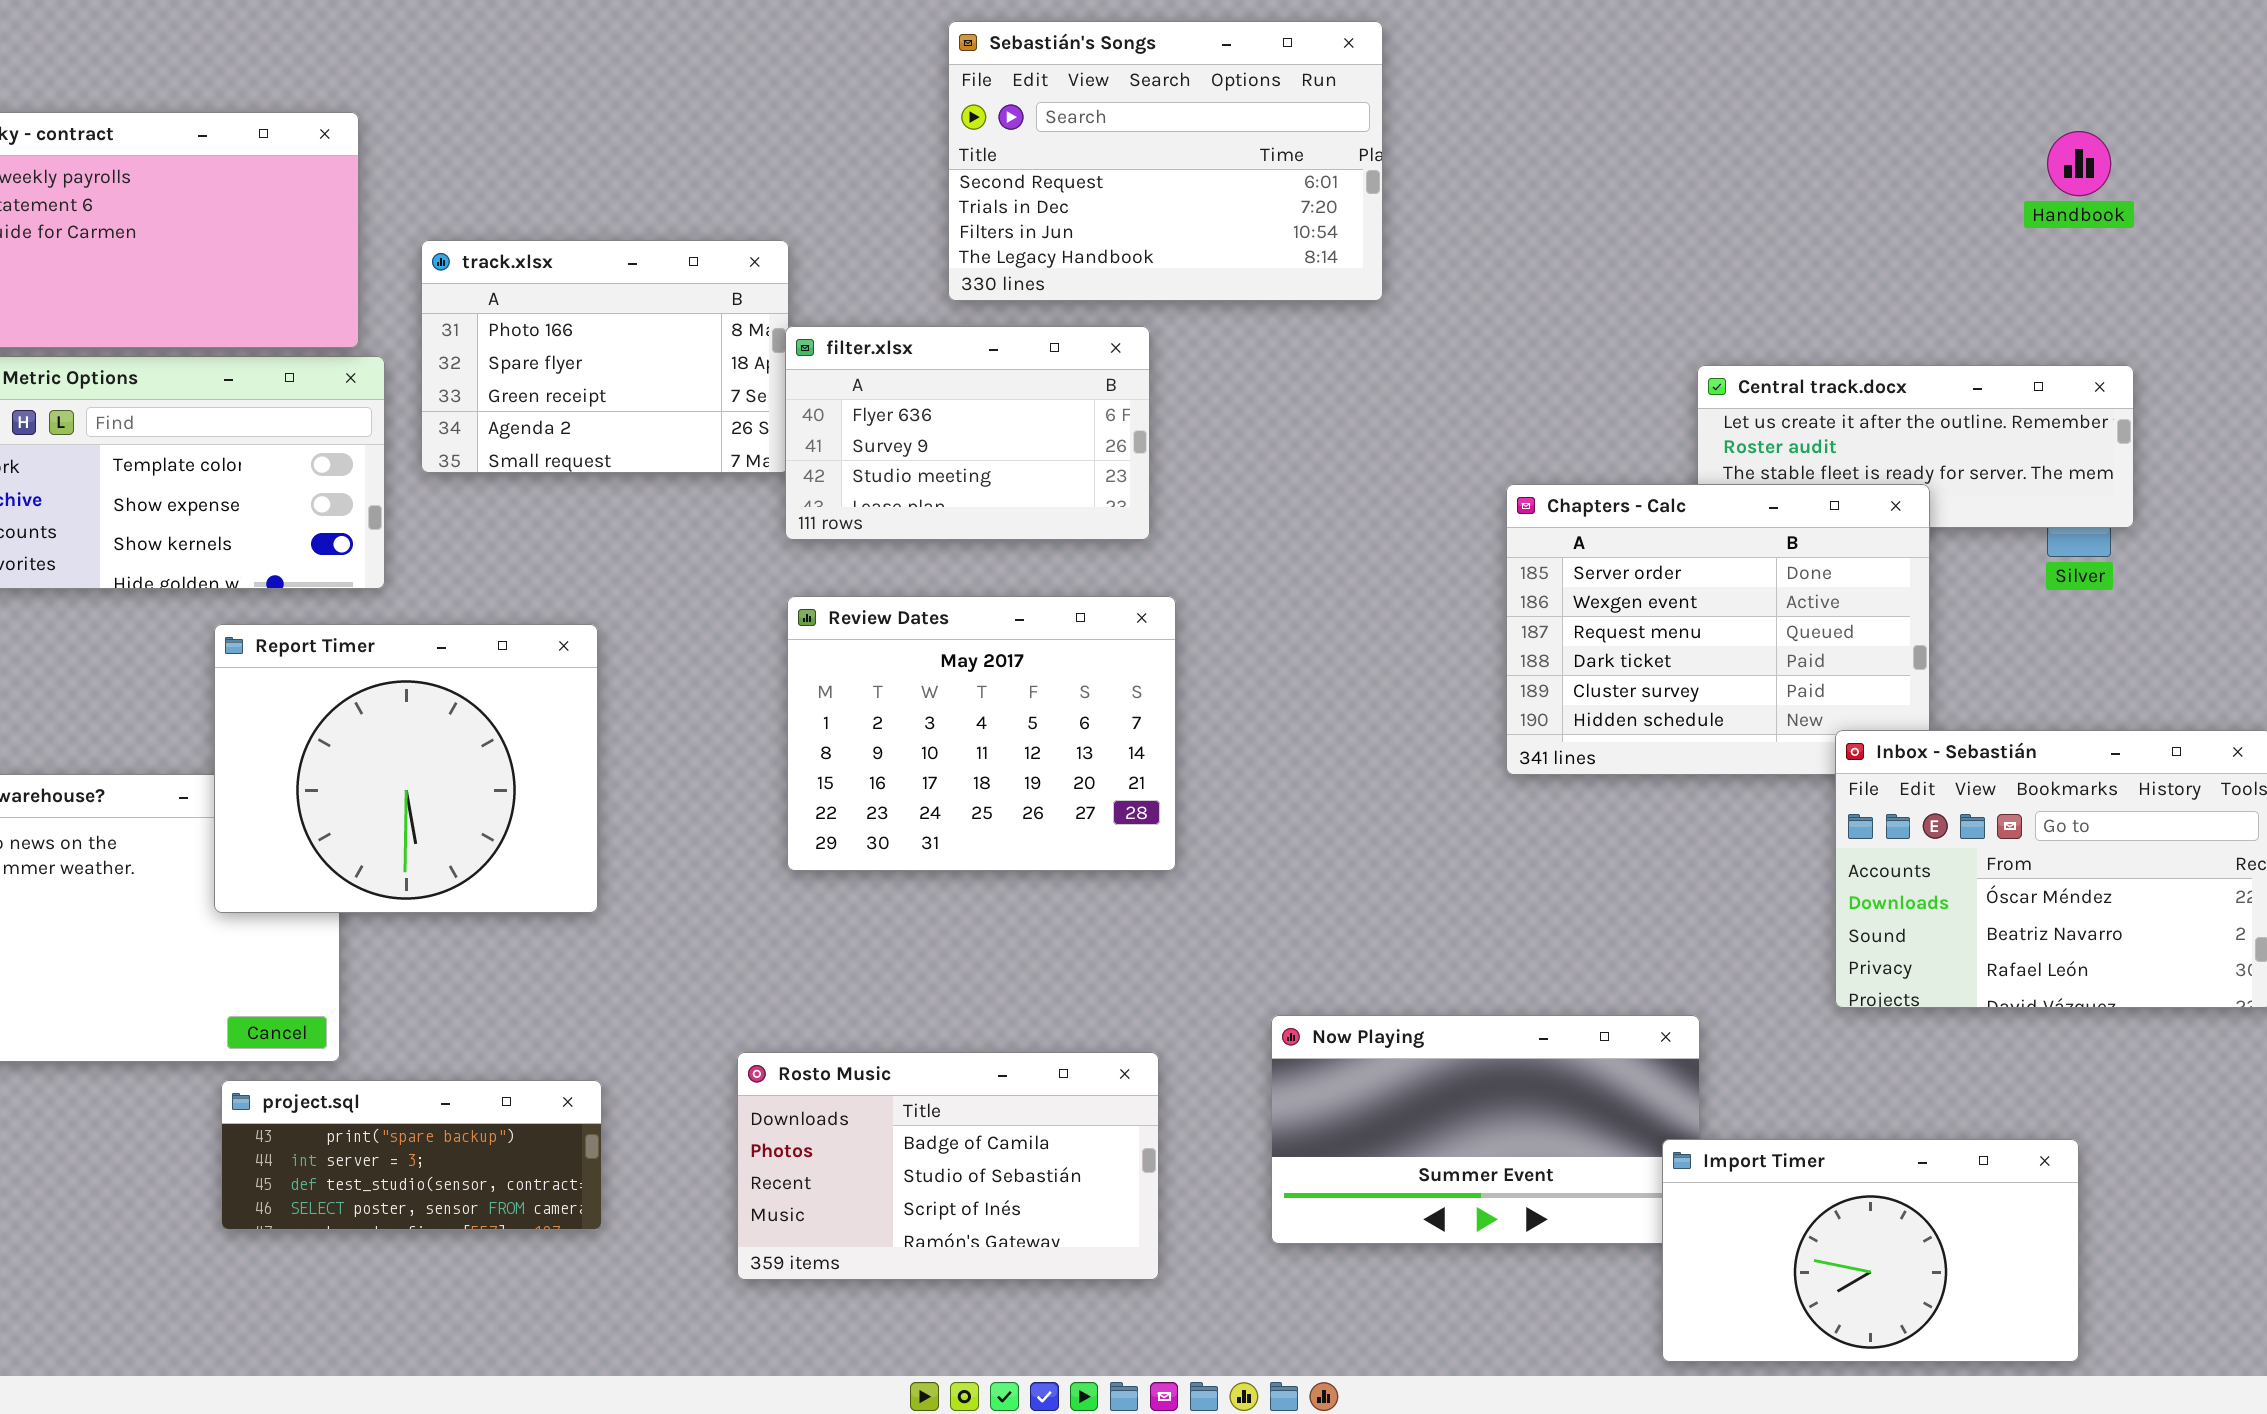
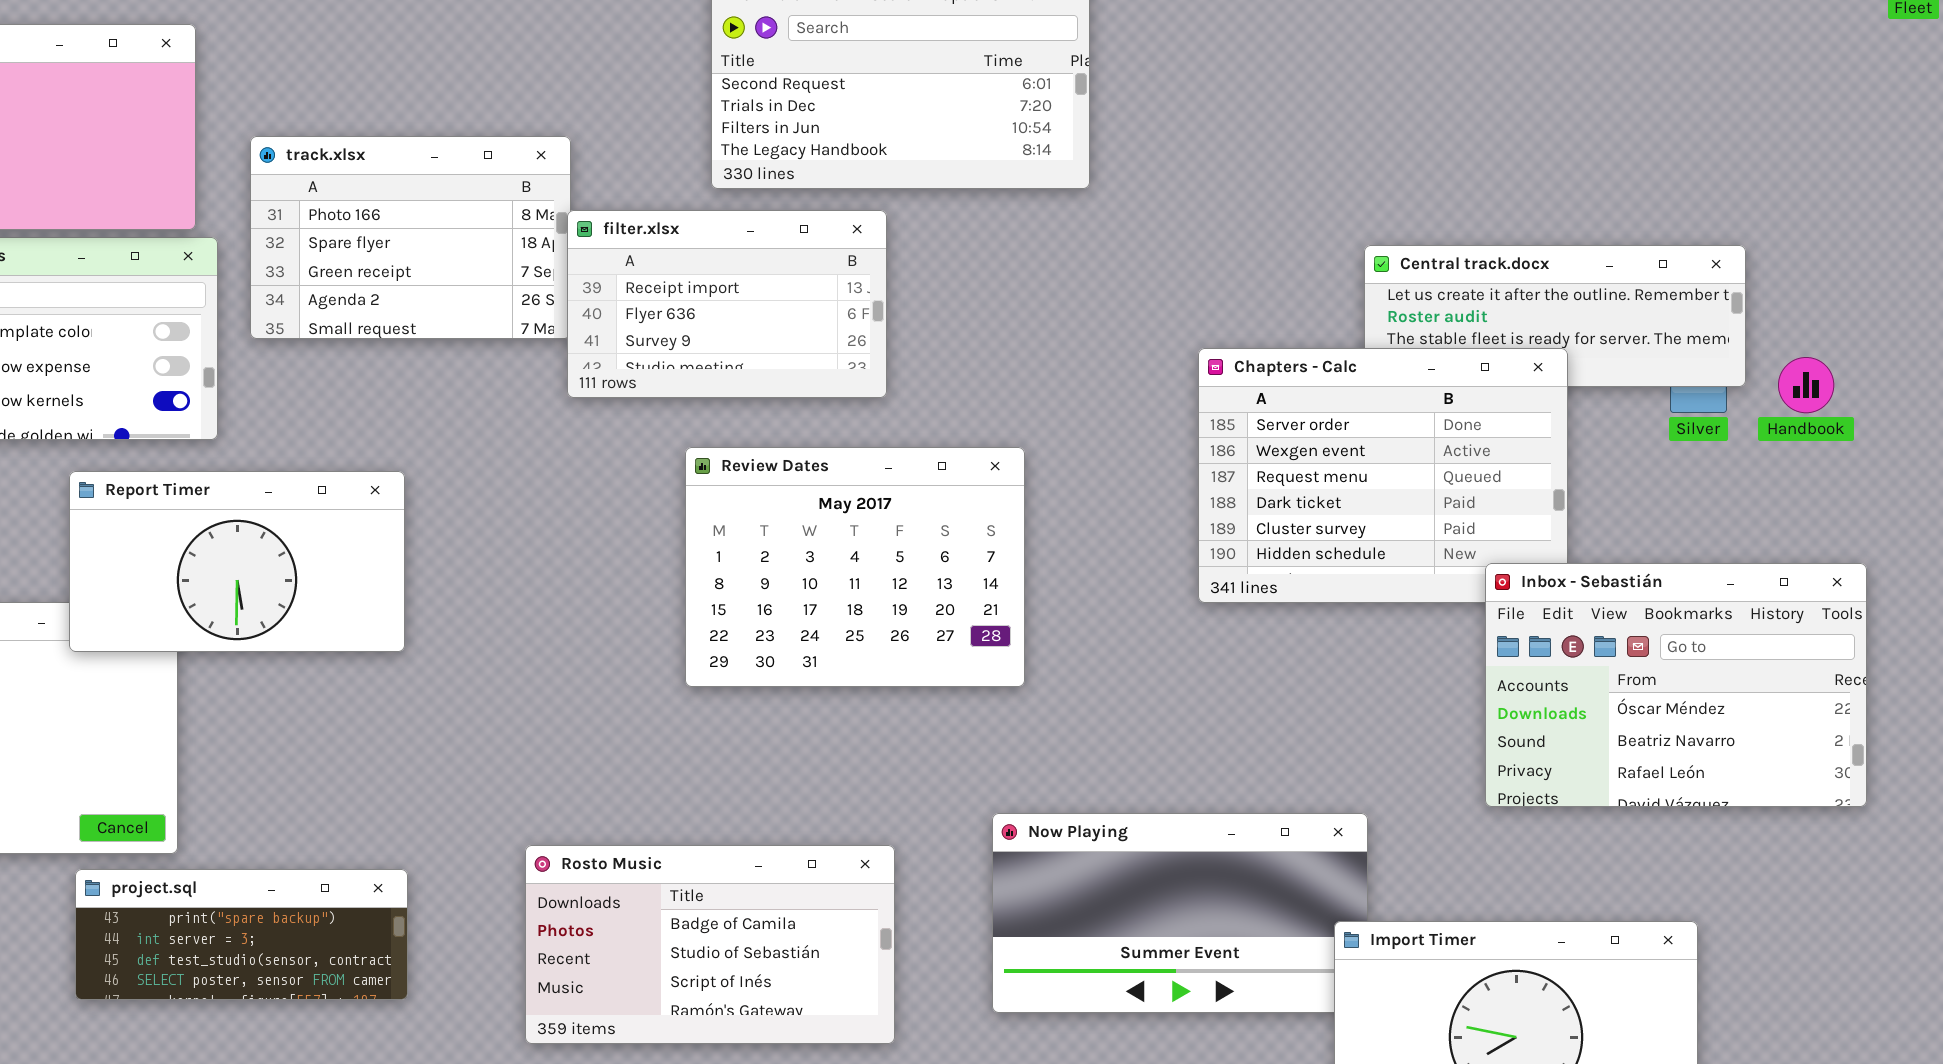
Handbook: [2047,131,2111,196] -> [1778,357,1834,413], moved
filter.xlsx: [785,326,1150,540] -> [567,210,887,398], scrolled up 1 row
Review Dates: [787,596,1176,871] -> [685,447,1025,687], moved
Report Timer: [214,624,598,913] -> [69,471,405,652], resized

